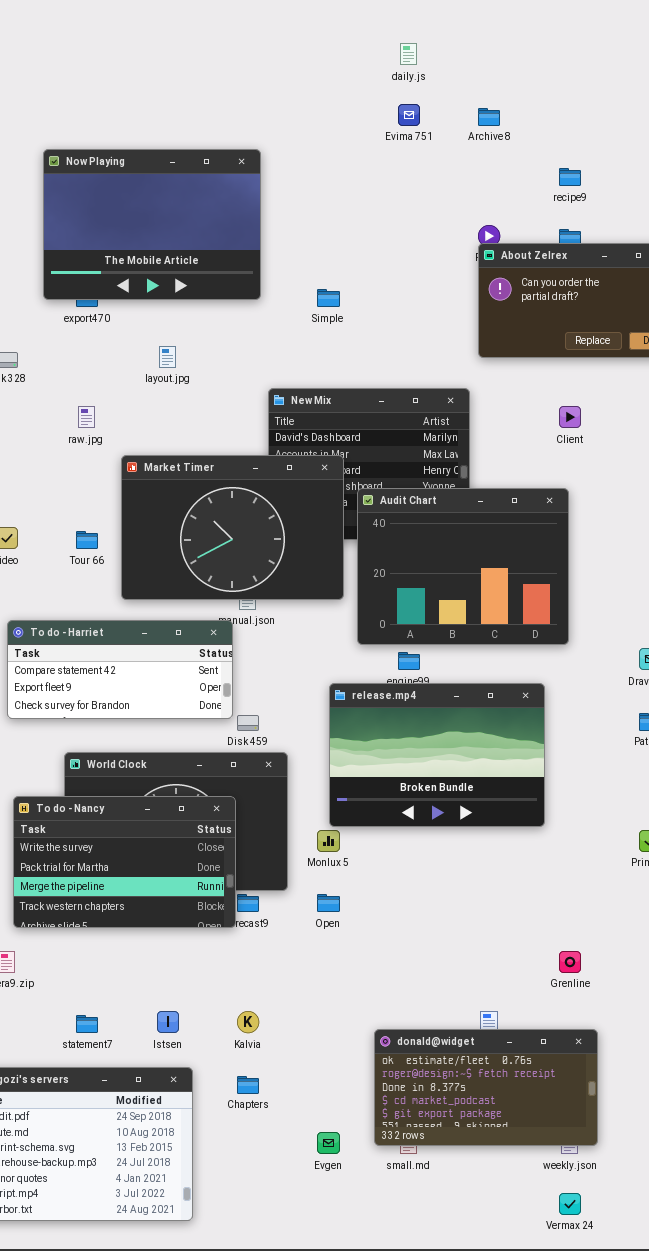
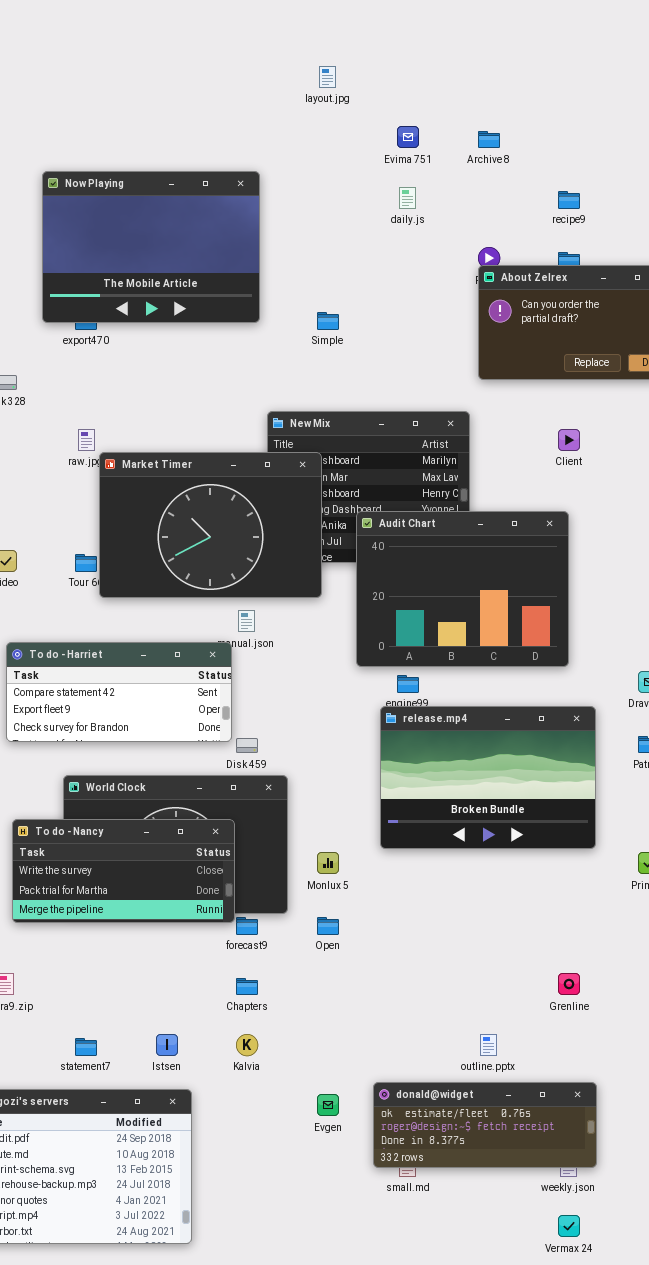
daily.js: [400,43,417,65] -> [399,187,416,209], moved
layout.jpg: [159,346,176,368] -> [319,66,336,88], moved
Market Timer: [121,455,344,600] -> [99,452,322,598], moved
release.mp4: [329,683,545,827] -> [380,706,596,849], moved
To do - Nancy: [13,796,236,928] -> [12,819,235,923], resized
donald@widget: [374,1029,598,1146] -> [373,1082,597,1168], resized
Chapters: [237,1076,259,1094] -> [236,978,258,995], moved
Evgen: [317,1132,340,1154] -> [317,1094,339,1116], moved

